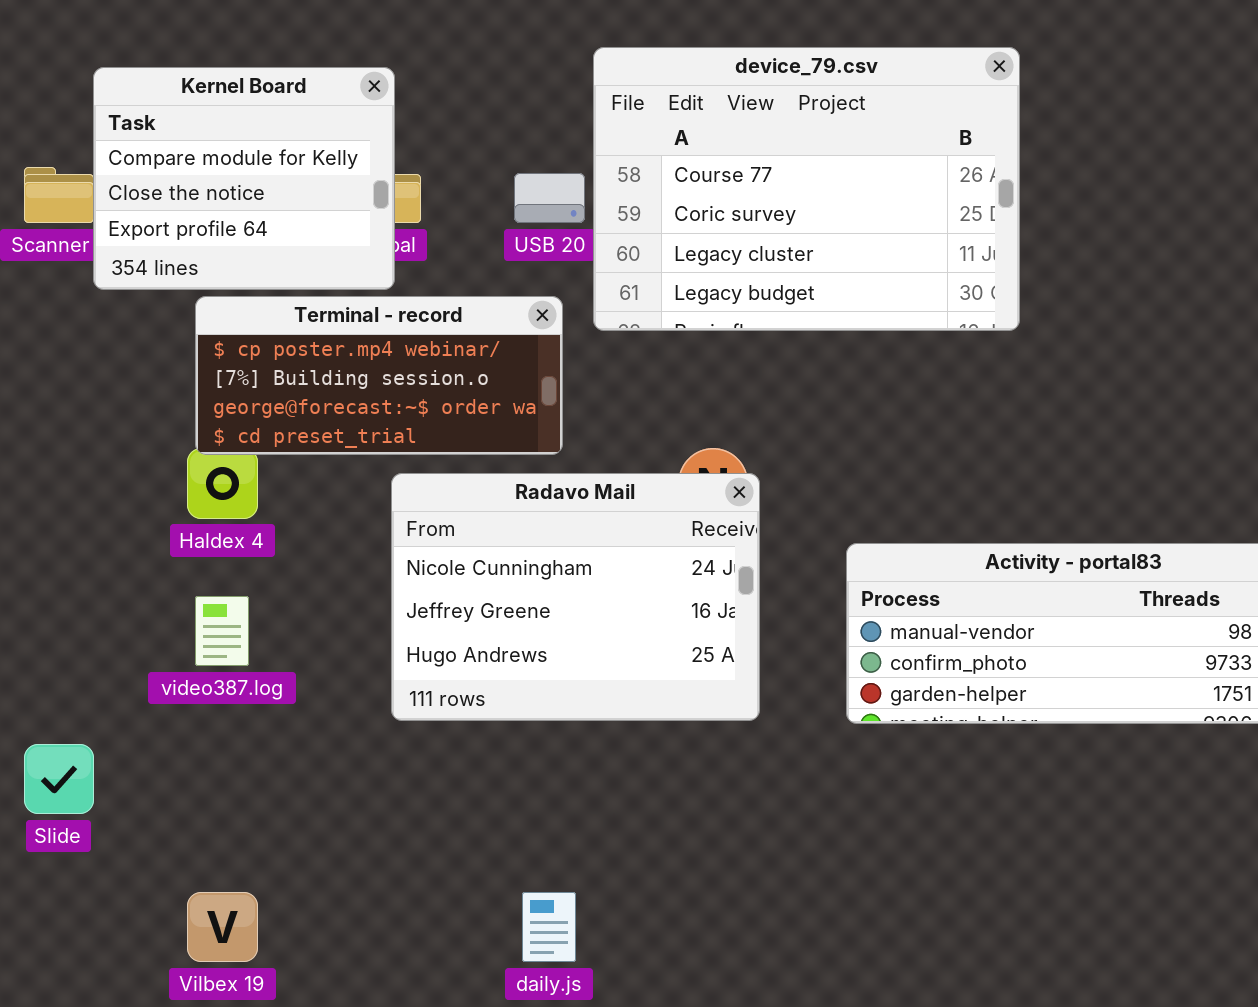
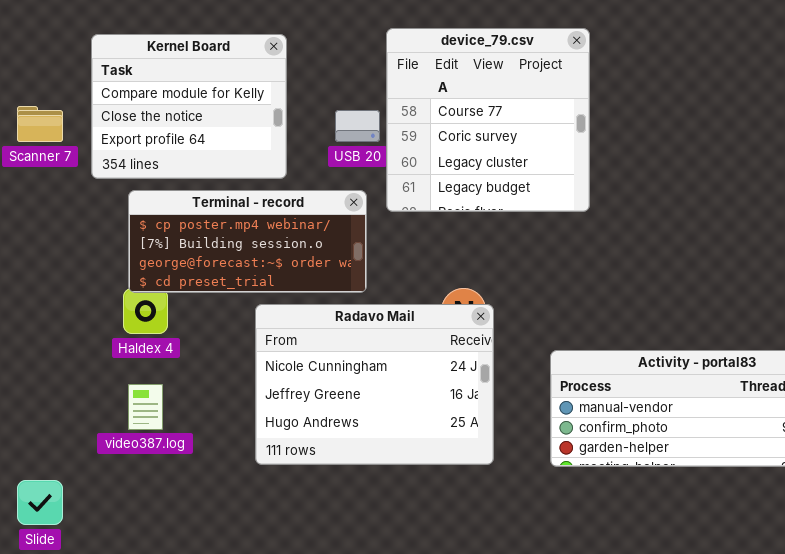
device_79.csv: [593,47,1020,331] -> [386,28,590,212], resized
Kernel Board: [93,67,395,290] -> [91,34,287,179], moved

